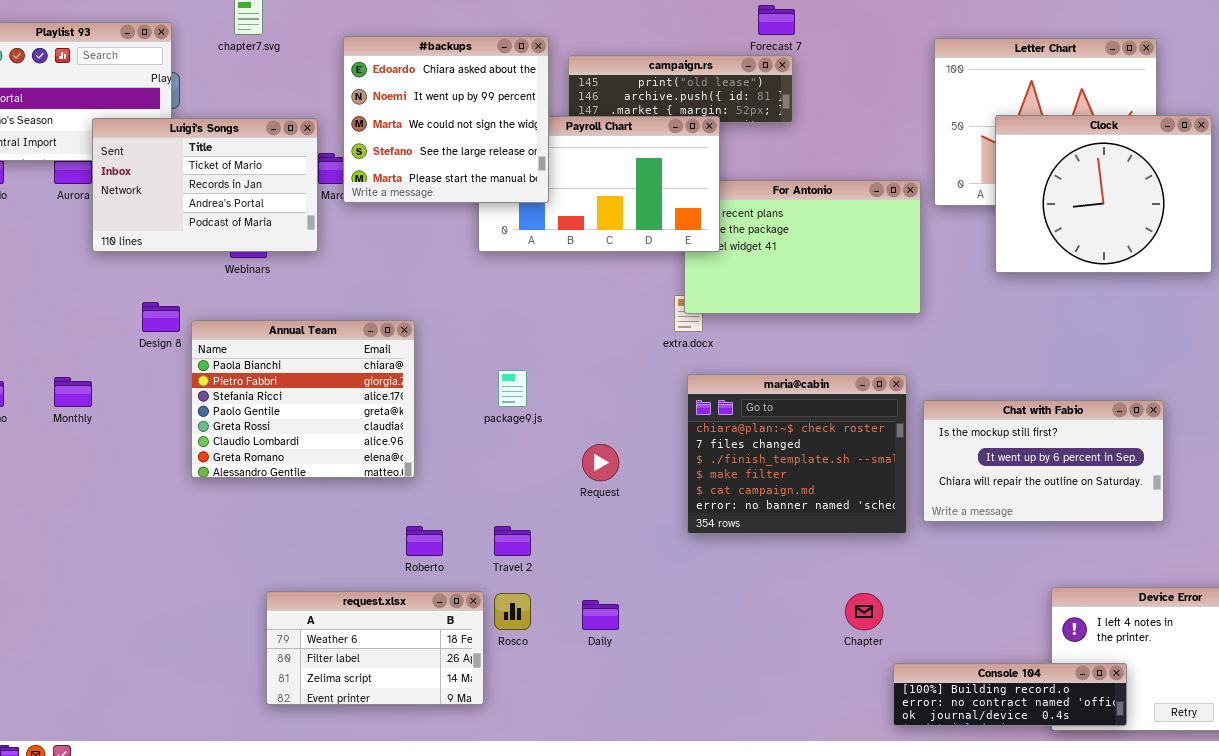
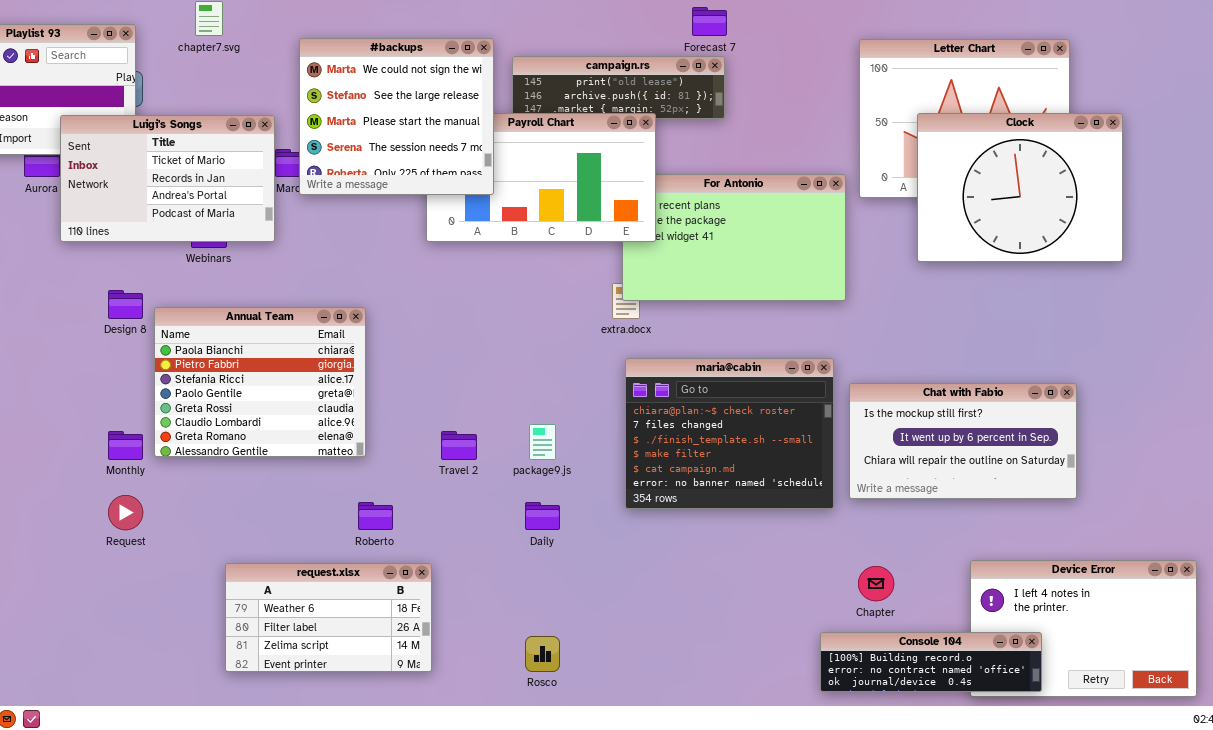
#backups: [343,36,549,203] -> [299,38,494,195], scrolled down 2 rows
package9.js: [498,370,527,407] -> [529,424,556,460], moved
Monthly: [54,377,92,407] -> [108,431,143,460], moved
Request: [582,444,619,481] -> [108,495,143,530], moved
Travel 2: [494,526,531,556] -> [441,431,477,460], moved
Rosco: [494,593,531,630] -> [525,636,560,672], moved
Chapter: [845,593,883,630] -> [858,566,894,601], moved
Daily: [582,600,619,630] -> [525,502,560,530], moved

